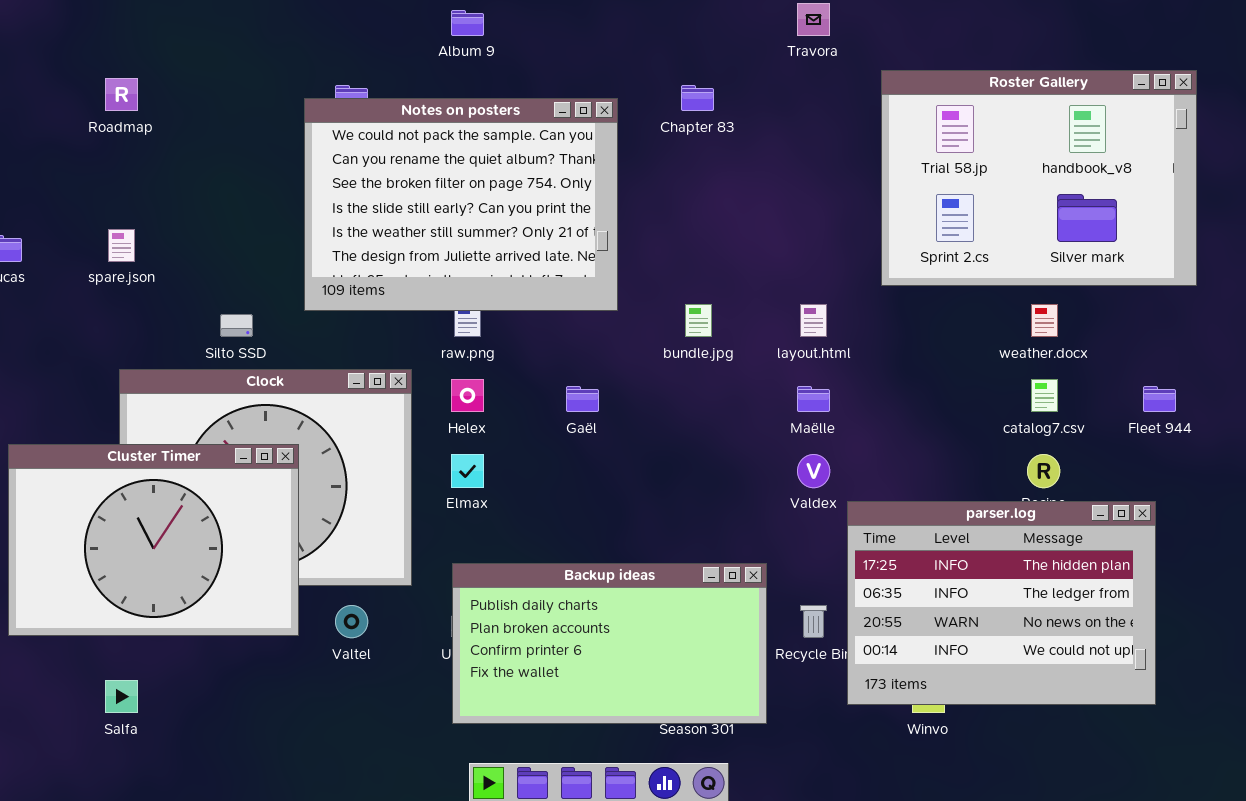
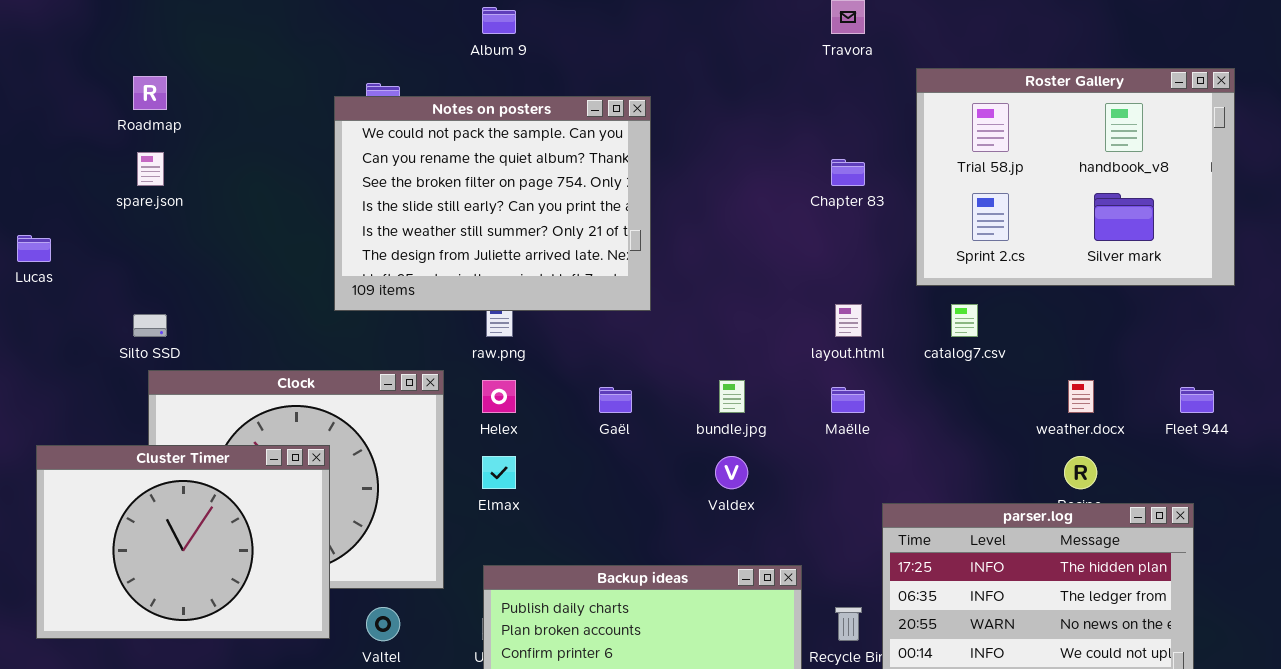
Chapter 83: [681,85,714,111] -> [831,159,865,186], moved
spare.json: [108,229,135,262] -> [137,152,164,186], moved
bundle.jpg: [685,304,712,337] -> [719,380,745,413], moved
weather.docx: [1031,304,1058,337] -> [1068,380,1094,413], moved
Silto SSD: [220,314,253,337] -> [133,314,167,337], moved
catalog7.csv: [1031,379,1058,412] -> [951,304,978,337], moved
Valdex: [797,454,830,488] -> [715,456,748,489], moved

